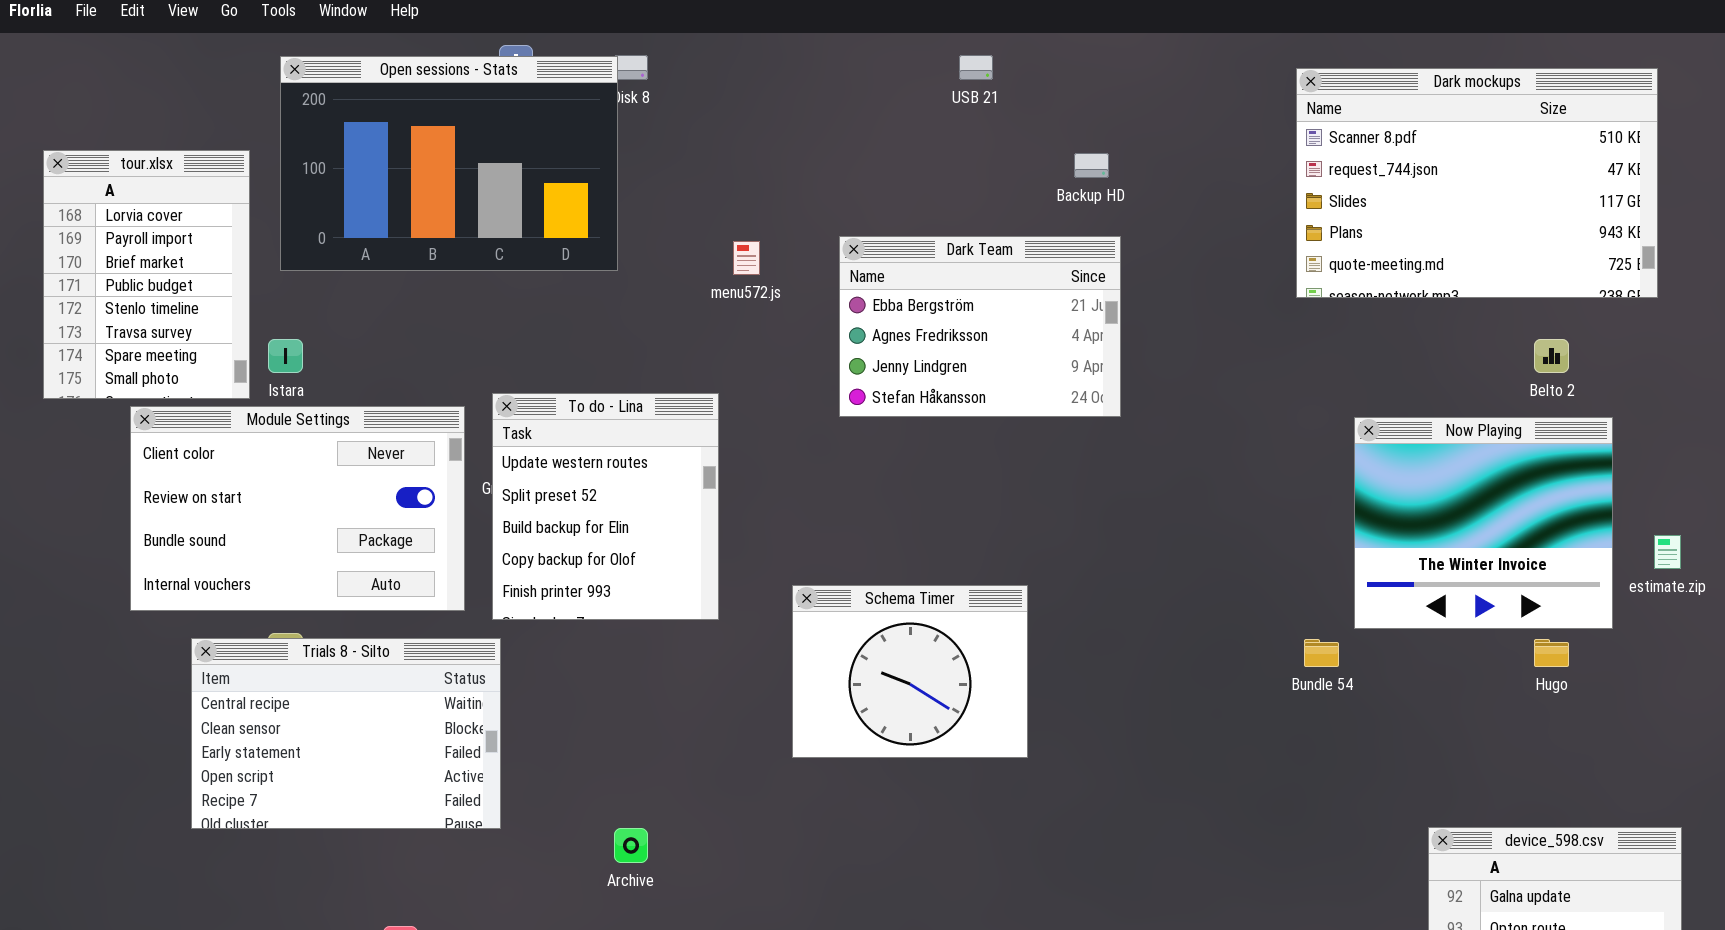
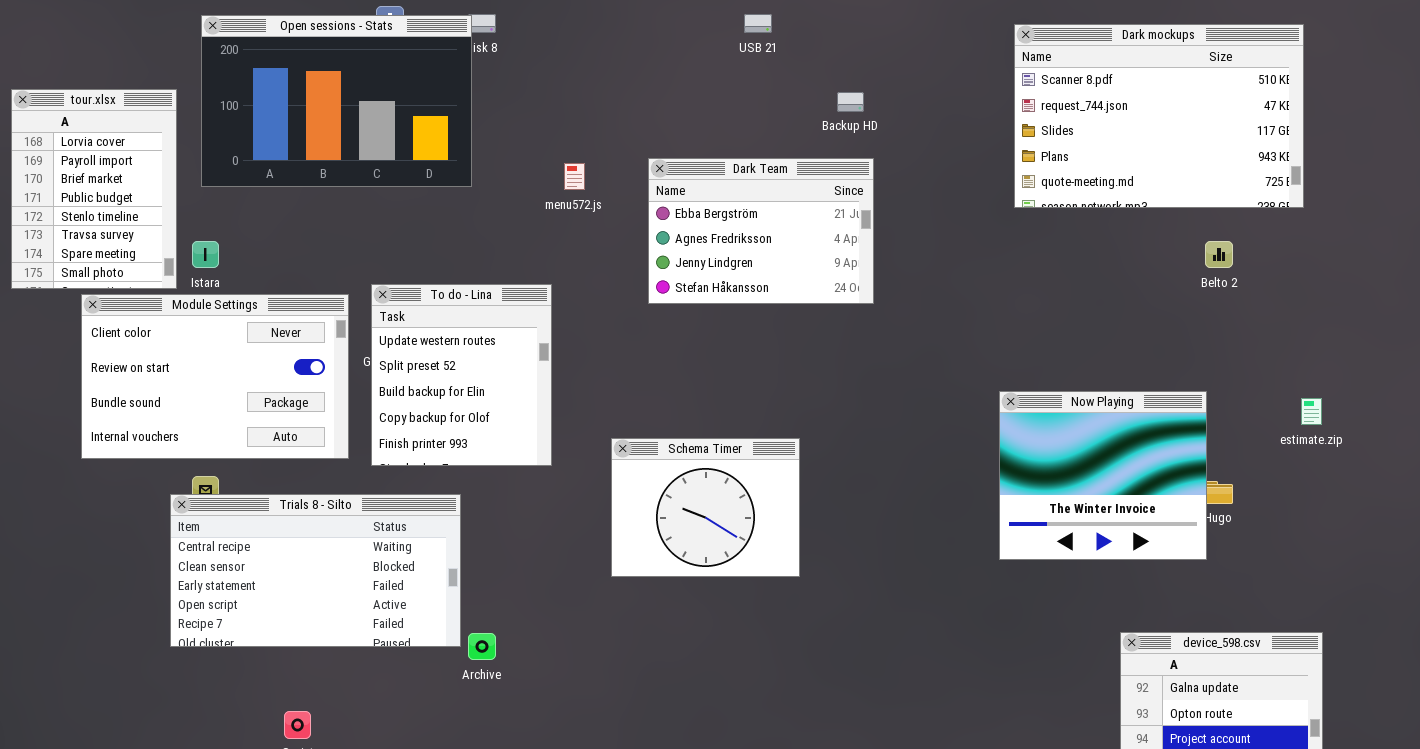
Now Playing: [1354,417,1613,629] -> [999,391,1207,560], moved
Trials 8 - Silto: [191,638,501,829] -> [170,494,461,647], moved, resized

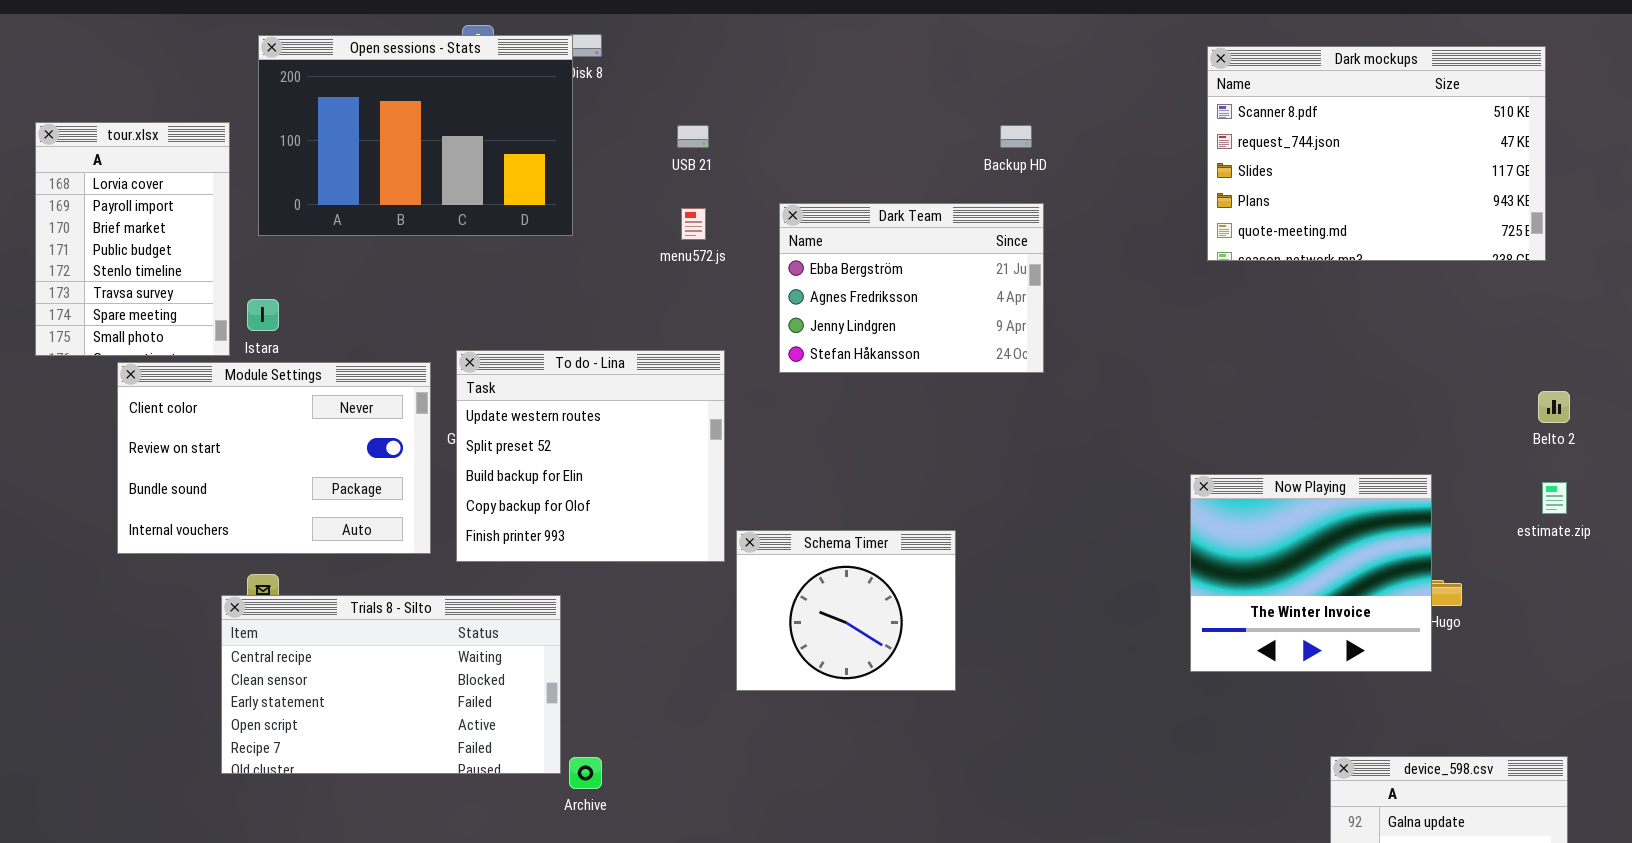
USB 21: [744,14,772,33] -> [677,125,709,148], moved
Belto 2: [1205,241,1233,268] -> [1538,391,1570,423], moved
To do - Lina: [371,284,552,466] -> [456,350,725,562], resized

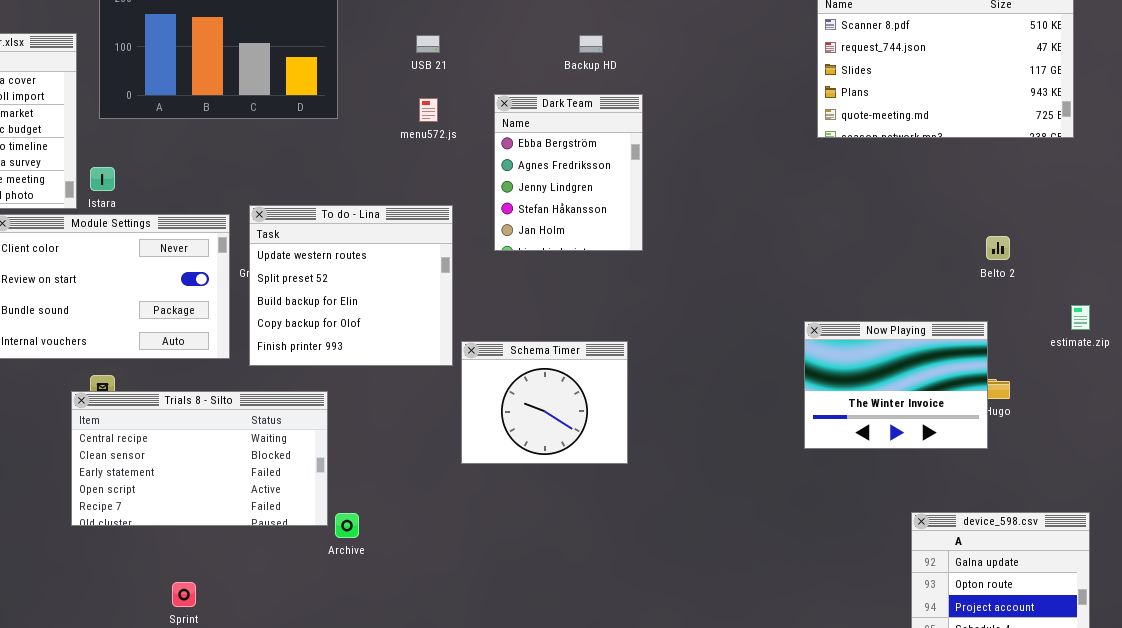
Backup HD: [1000,125,1032,148] -> [579,35,603,53], moved
Dark Team: [779,203,1044,373] -> [494,94,643,251], resized
Belto 2: [1538,391,1570,423] -> [986,236,1010,260], moved
Now Playing: [1190,474,1432,672] -> [804,321,988,449], resized

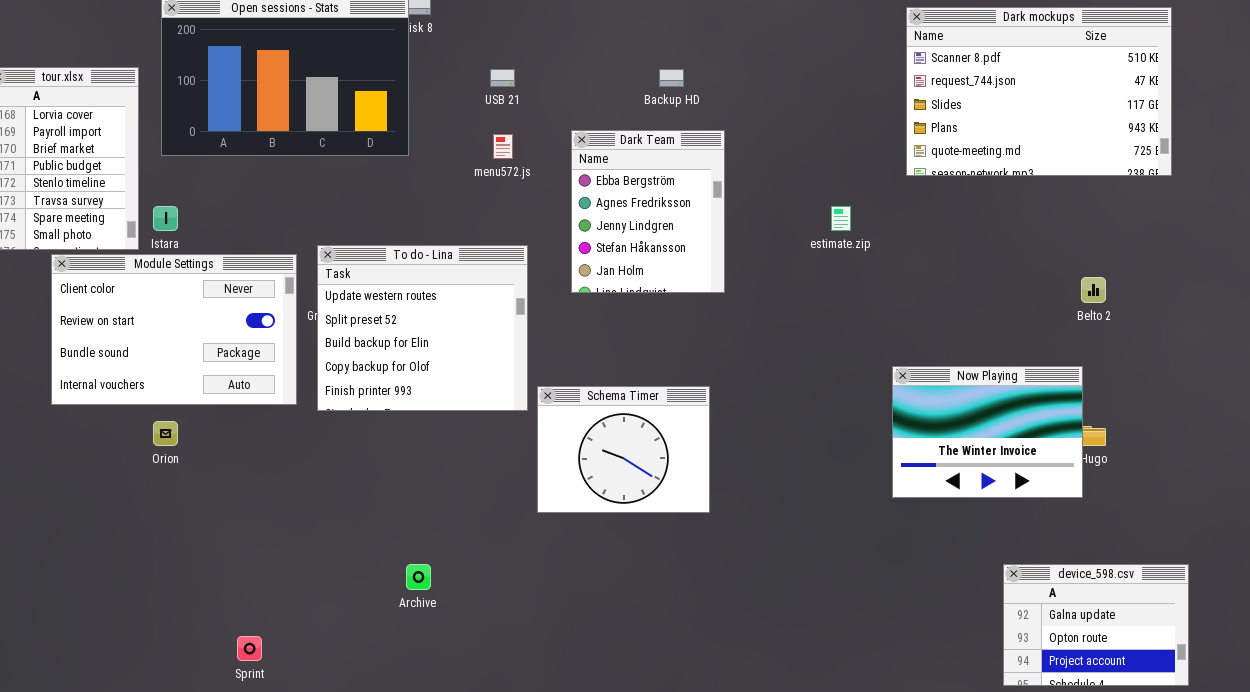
estimate.zip: [1071,305,1090,330] -> [831,206,851,231], moved
Trials 8 - Silto: [71,391,328,526] -> none, closed

